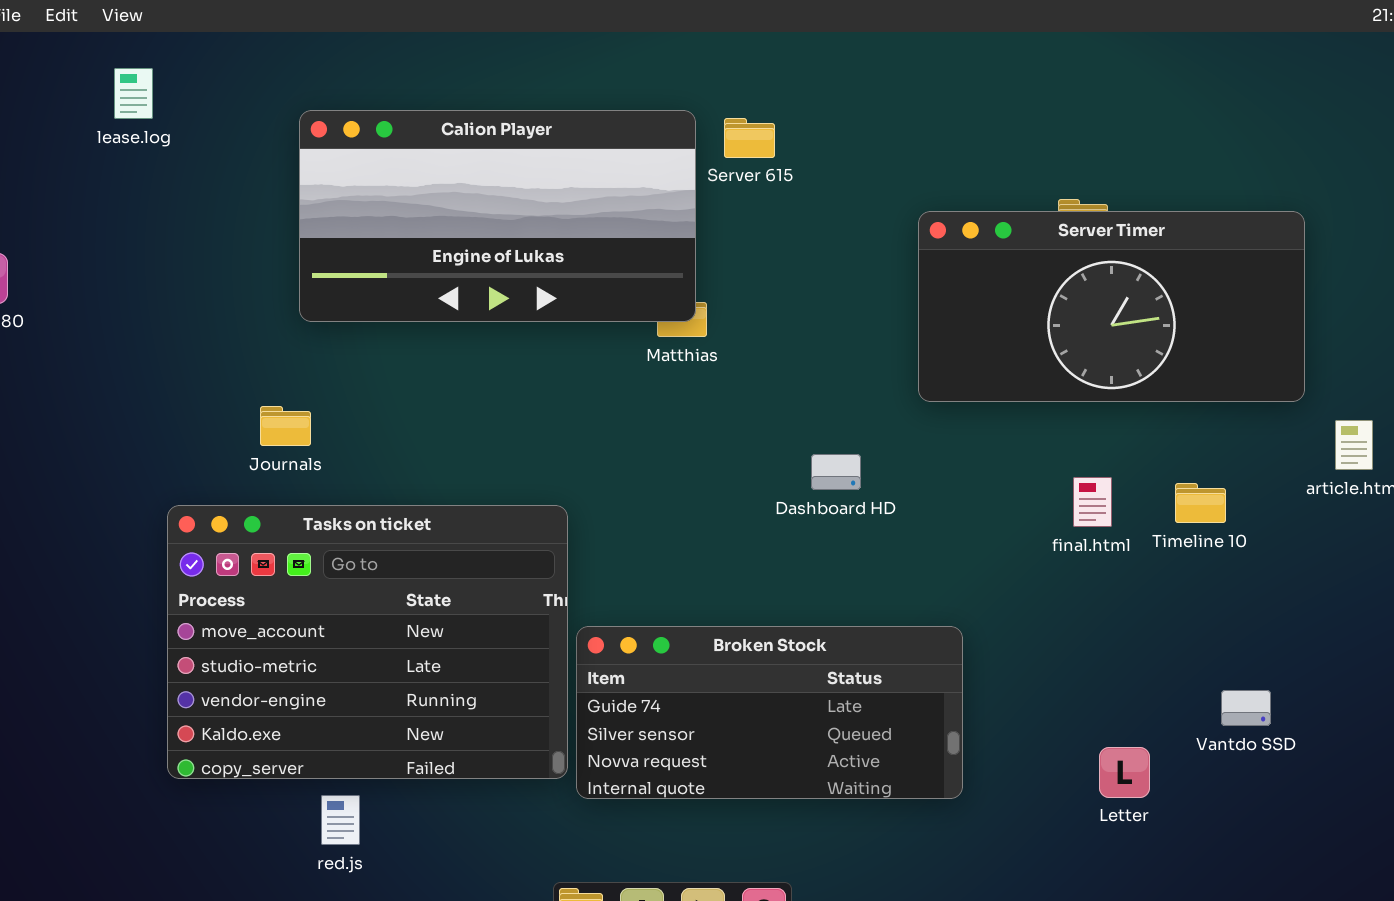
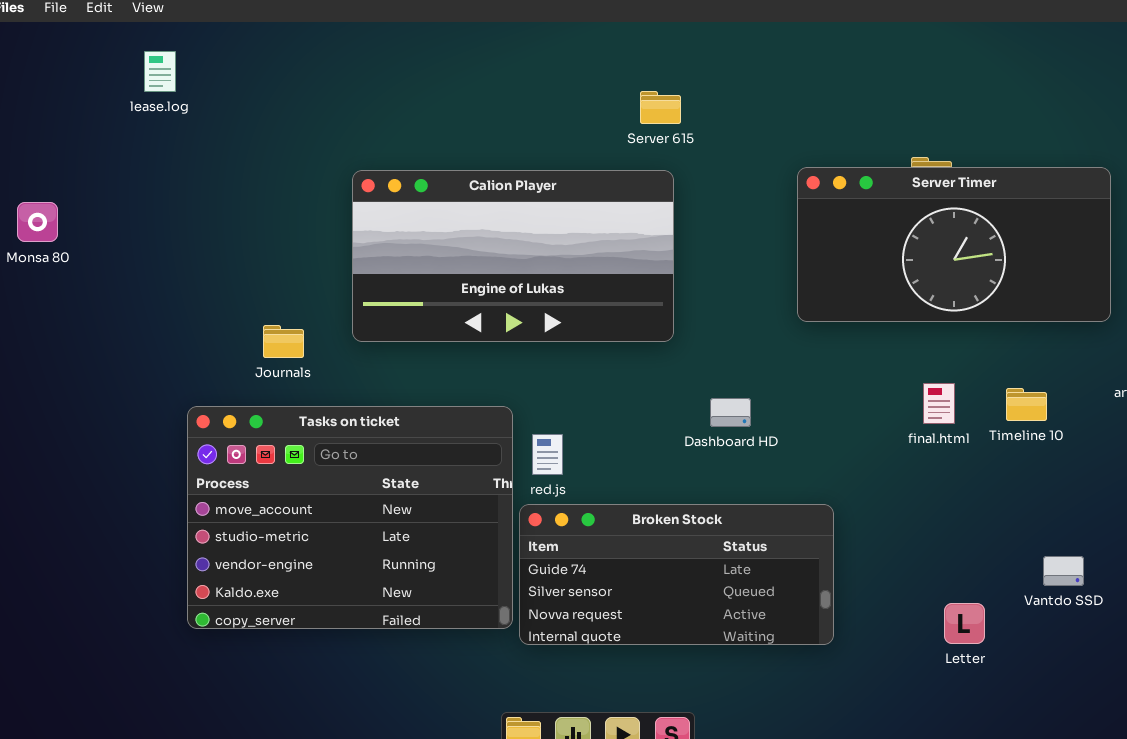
Calion Player: [299,110,696,322] -> [352,170,674,342], moved
Dashboard HD: [811,454,861,490] -> [710,398,751,427], moved
red.js: [321,795,360,845] -> [532,434,563,475], moved

